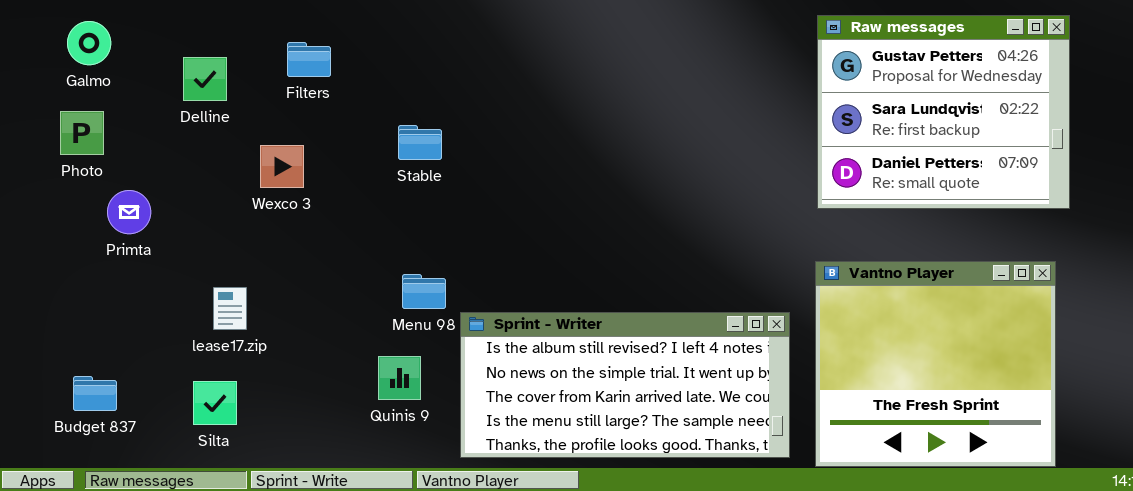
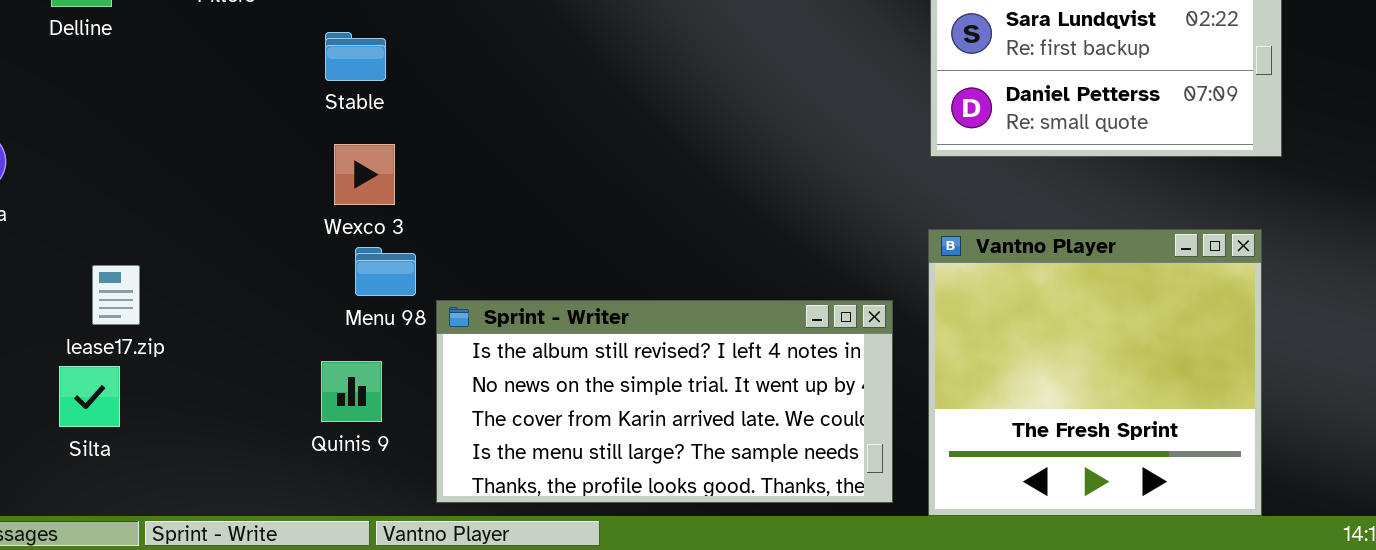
Stable: [398,125,442,160] -> [325,32,386,81], moved
Wexco 3: [260,145,304,188] -> [334,144,395,205], moved
Silta: [193,381,237,425] -> [59,366,120,427], moved

